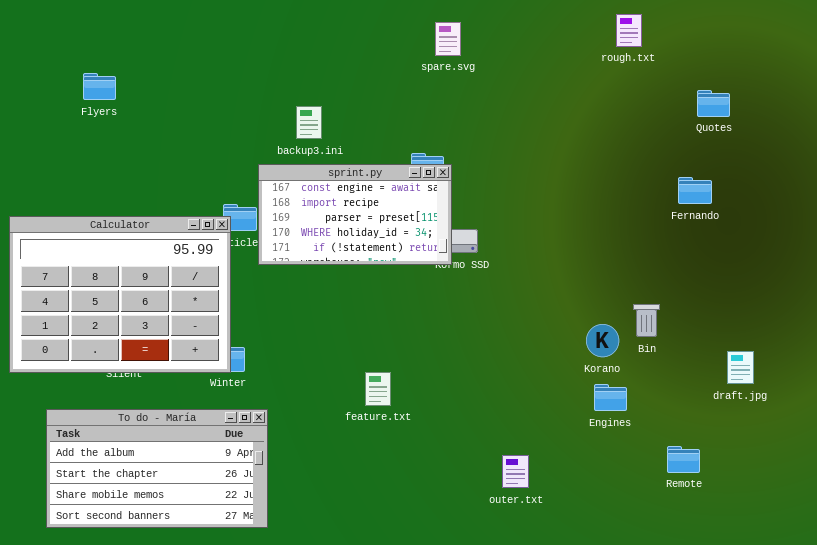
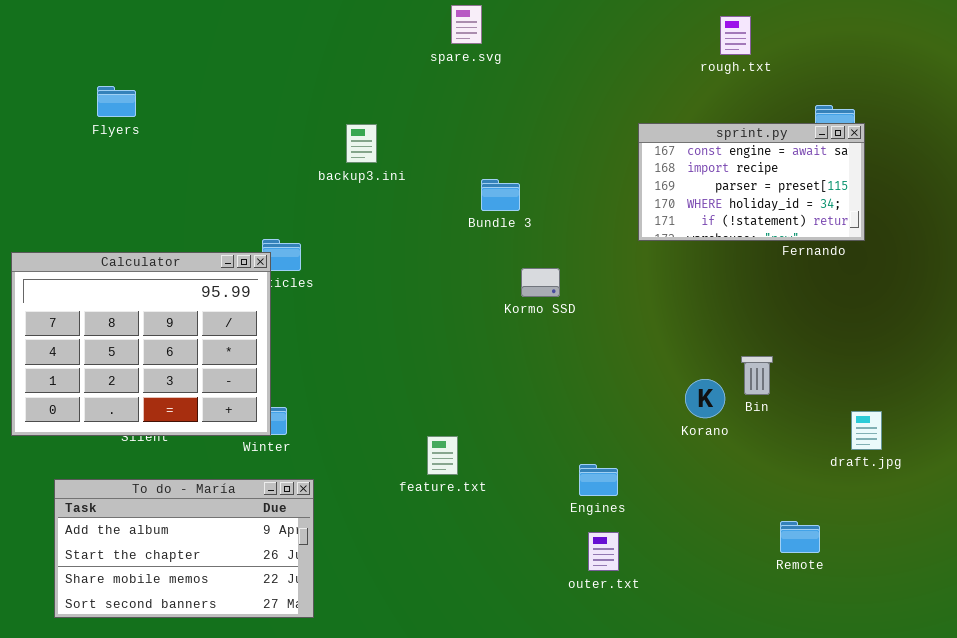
spare.svg: [435,22,461,56] -> [451,5,482,44], moved
sprint.py: [258,164,452,265] -> [638,123,865,241], moved
Engines: [594,384,627,411] -> [579,464,618,496], moved

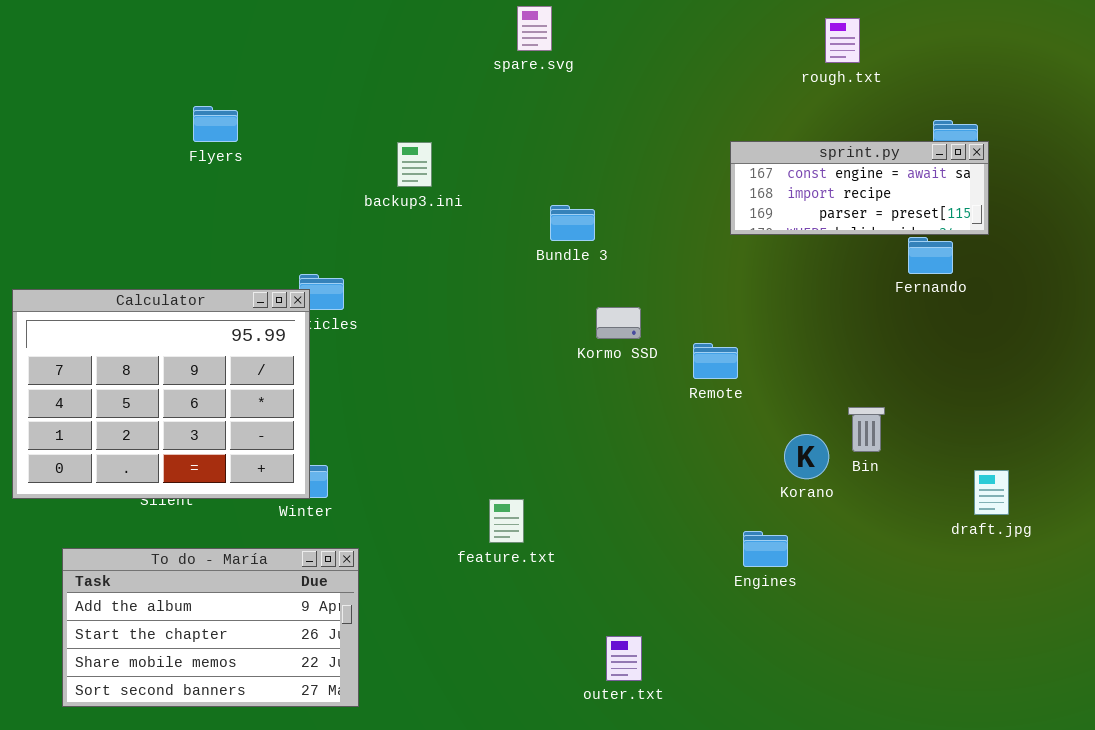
Flyers: [97,86,136,117] -> [193,106,238,142], moved
sprint.py: [638,123,865,241] -> [730,141,989,235], resized
Engines: [579,464,618,496] -> [743,531,788,567], moved
Remote: [780,521,820,553] -> [693,343,738,379], moved
outer.txt: [588,532,619,571] -> [606,636,642,681], moved

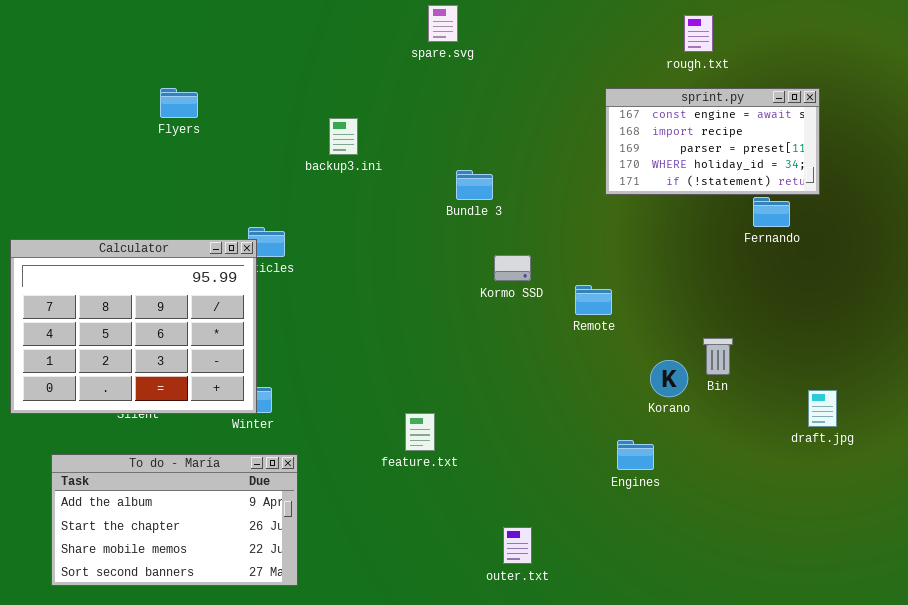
sprint.py: [730,141,989,235] -> [605,88,820,195], resized

